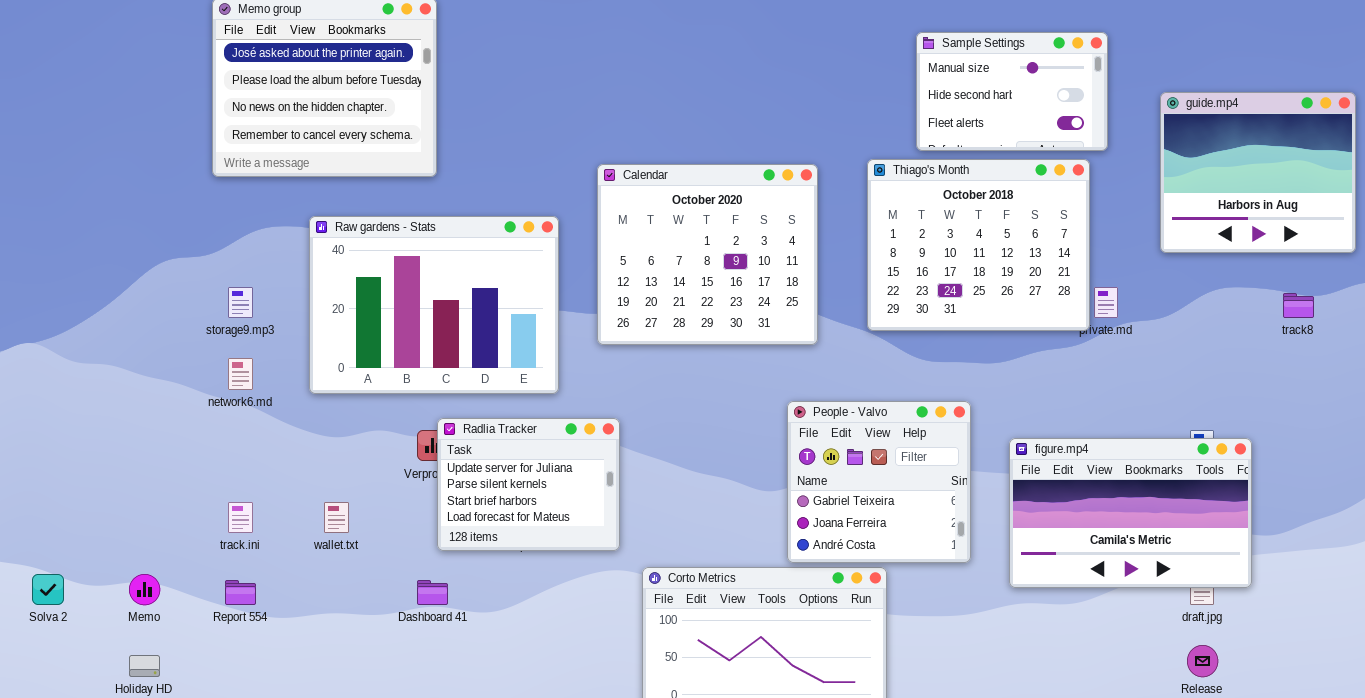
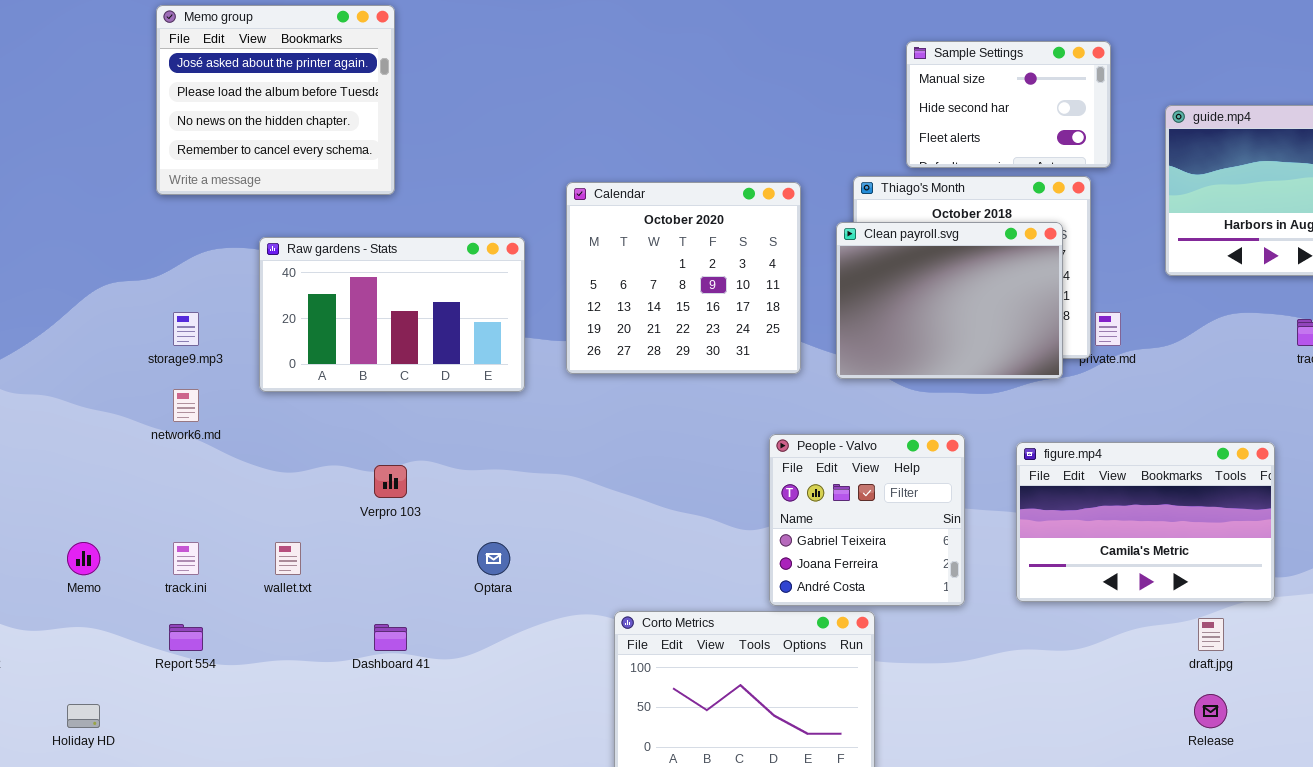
Clean payroll.svg: none -> [836,222,1063,379], opened
Raw gardens - Stats: [309,216,559,394] -> [259,237,525,392], resized
Radlia Tracker: [437,418,620,551] -> none, closed
figure.mp4: [1009,438,1252,588] -> [1016,442,1275,602], moved
Memo: [129,574,160,605] -> [67,542,100,575], moved

